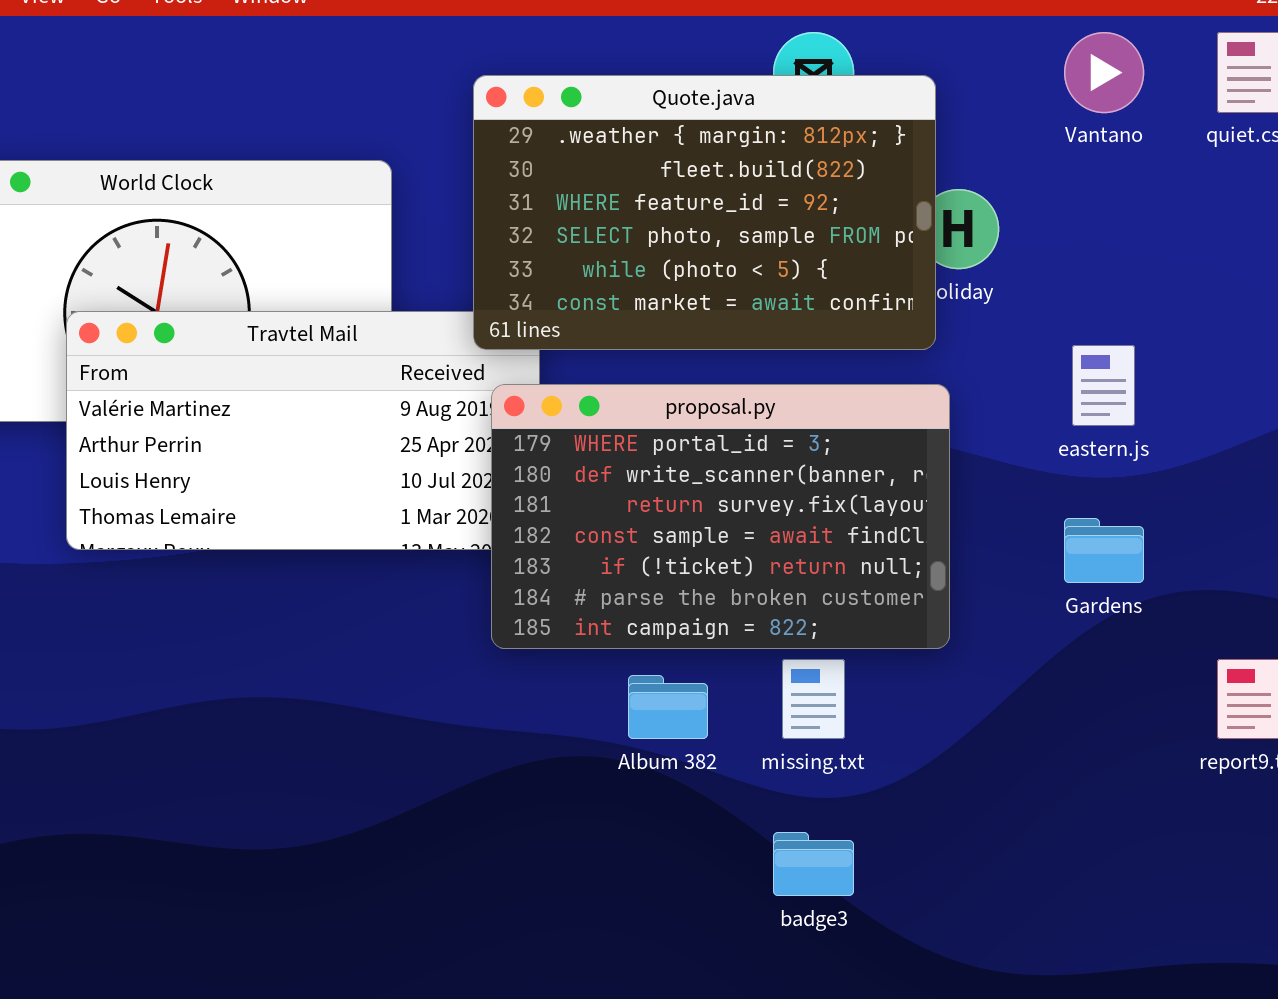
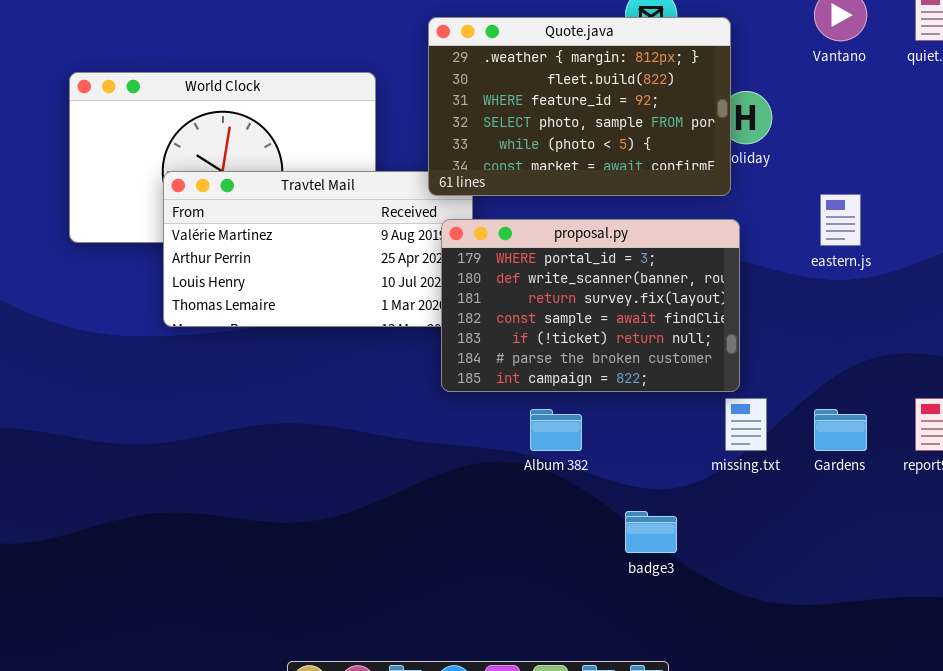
Gardens: [1064,518,1144,583] -> [814,409,867,451], moved
missing.txt: [782,659,845,739] -> [725,398,767,451], moved

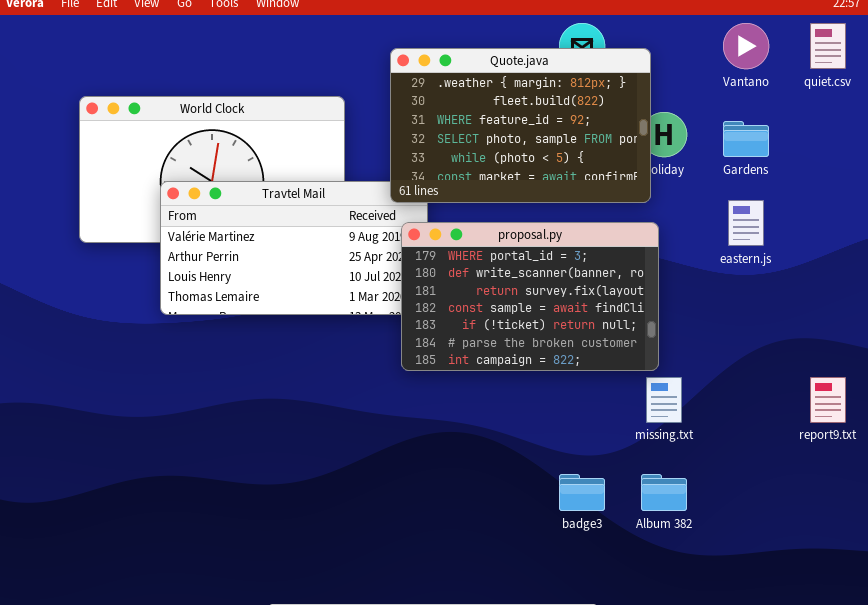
Album 382: [530,409,582,451] -> [641,474,687,511], moved
Gardens: [814,409,867,451] -> [723,121,769,157], moved

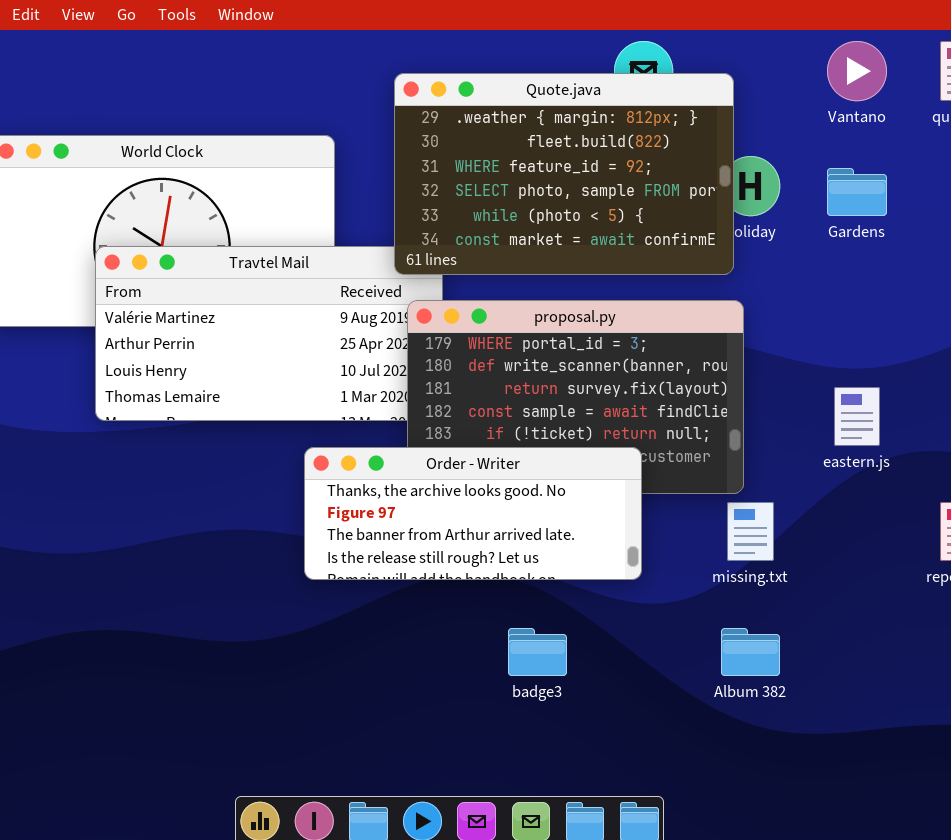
eastern.js: [728,200,764,246] -> [834,387,880,446], moved
Order - Writer: none -> [304,447,642,580], opened
badge3: [559,474,605,511] -> [508,628,567,676], moved

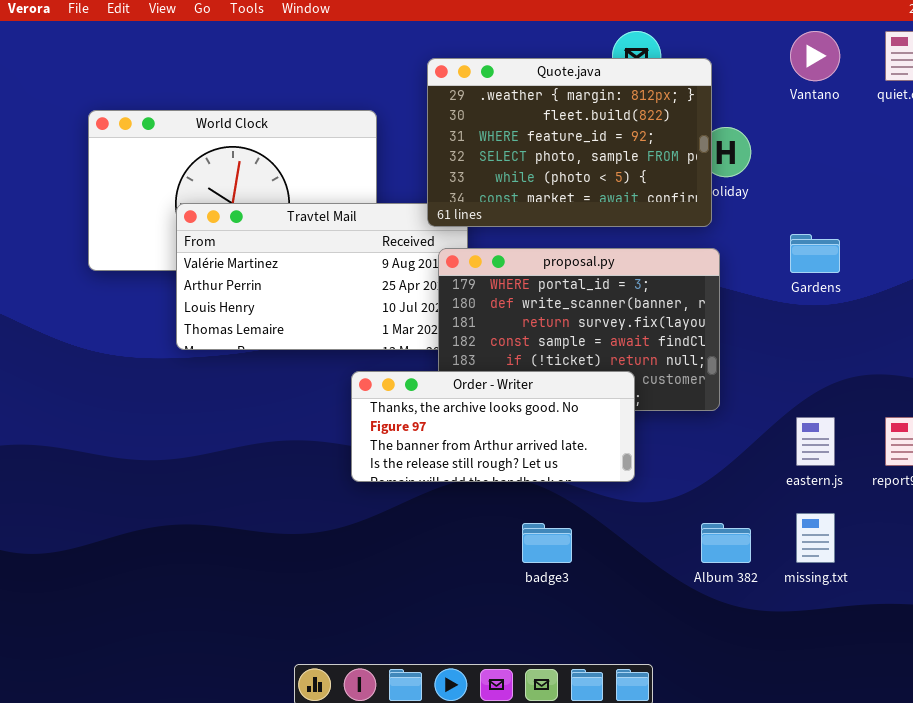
Gardens: [827,168,887,216] -> [790,234,840,273], moved
eastern.js: [834,387,880,446] -> [796,417,835,466], moved
missing.txt: [727,502,774,561] -> [796,513,835,563], moved

